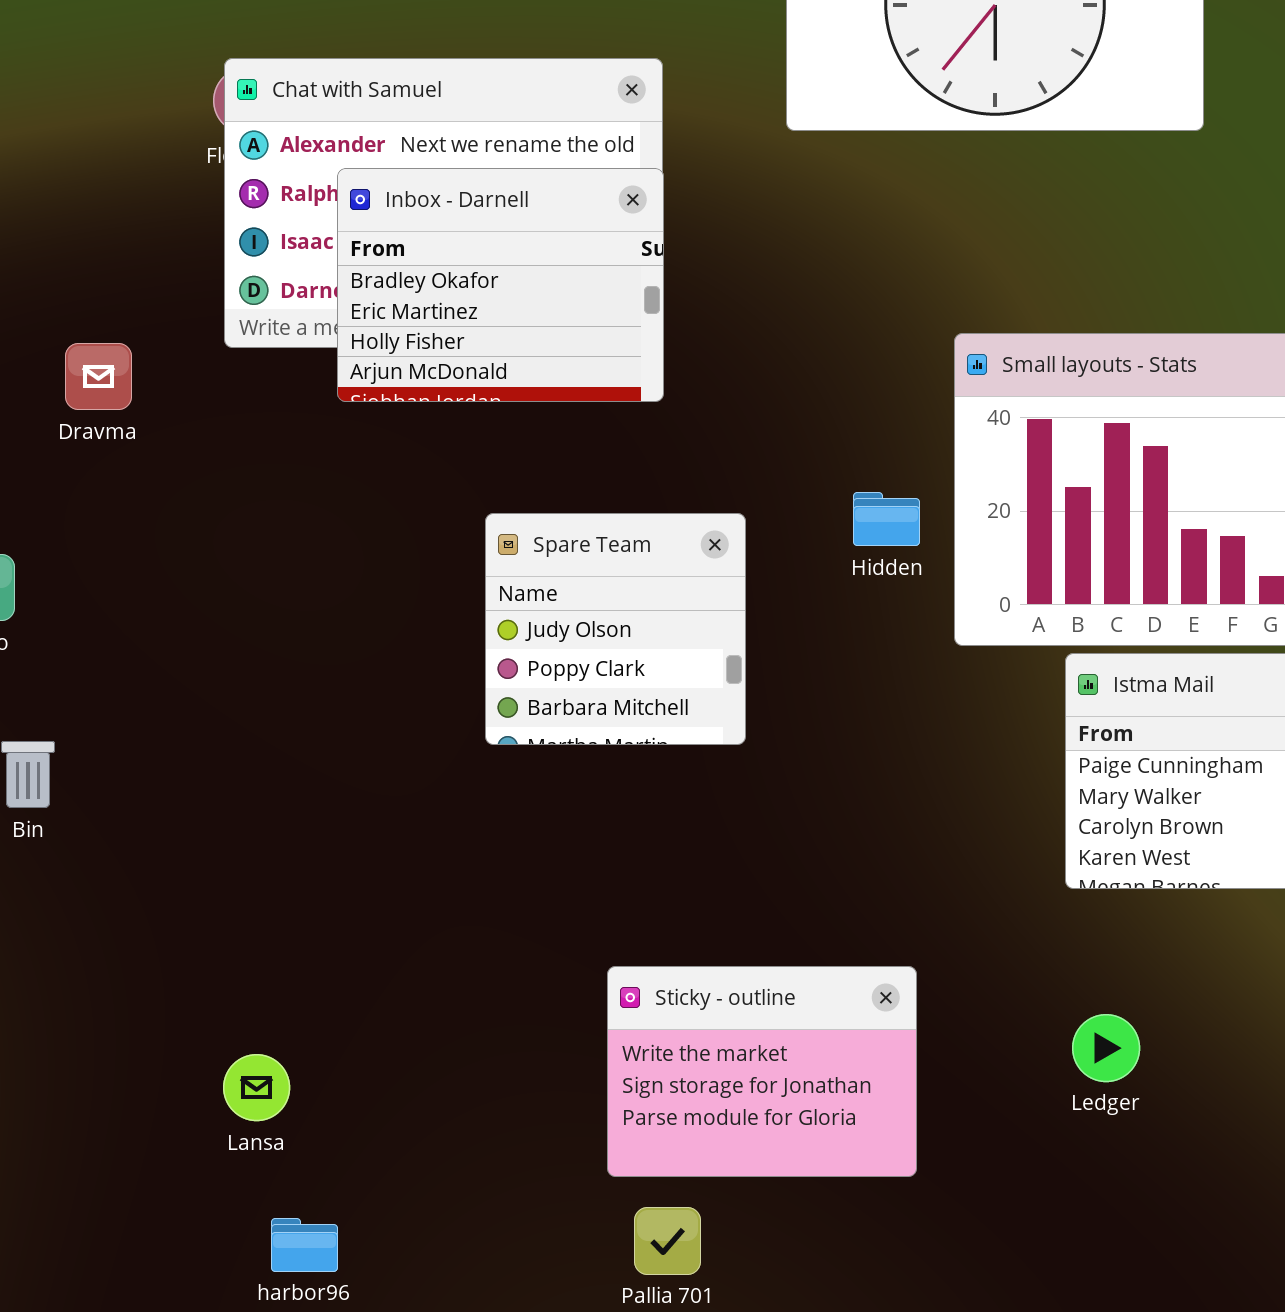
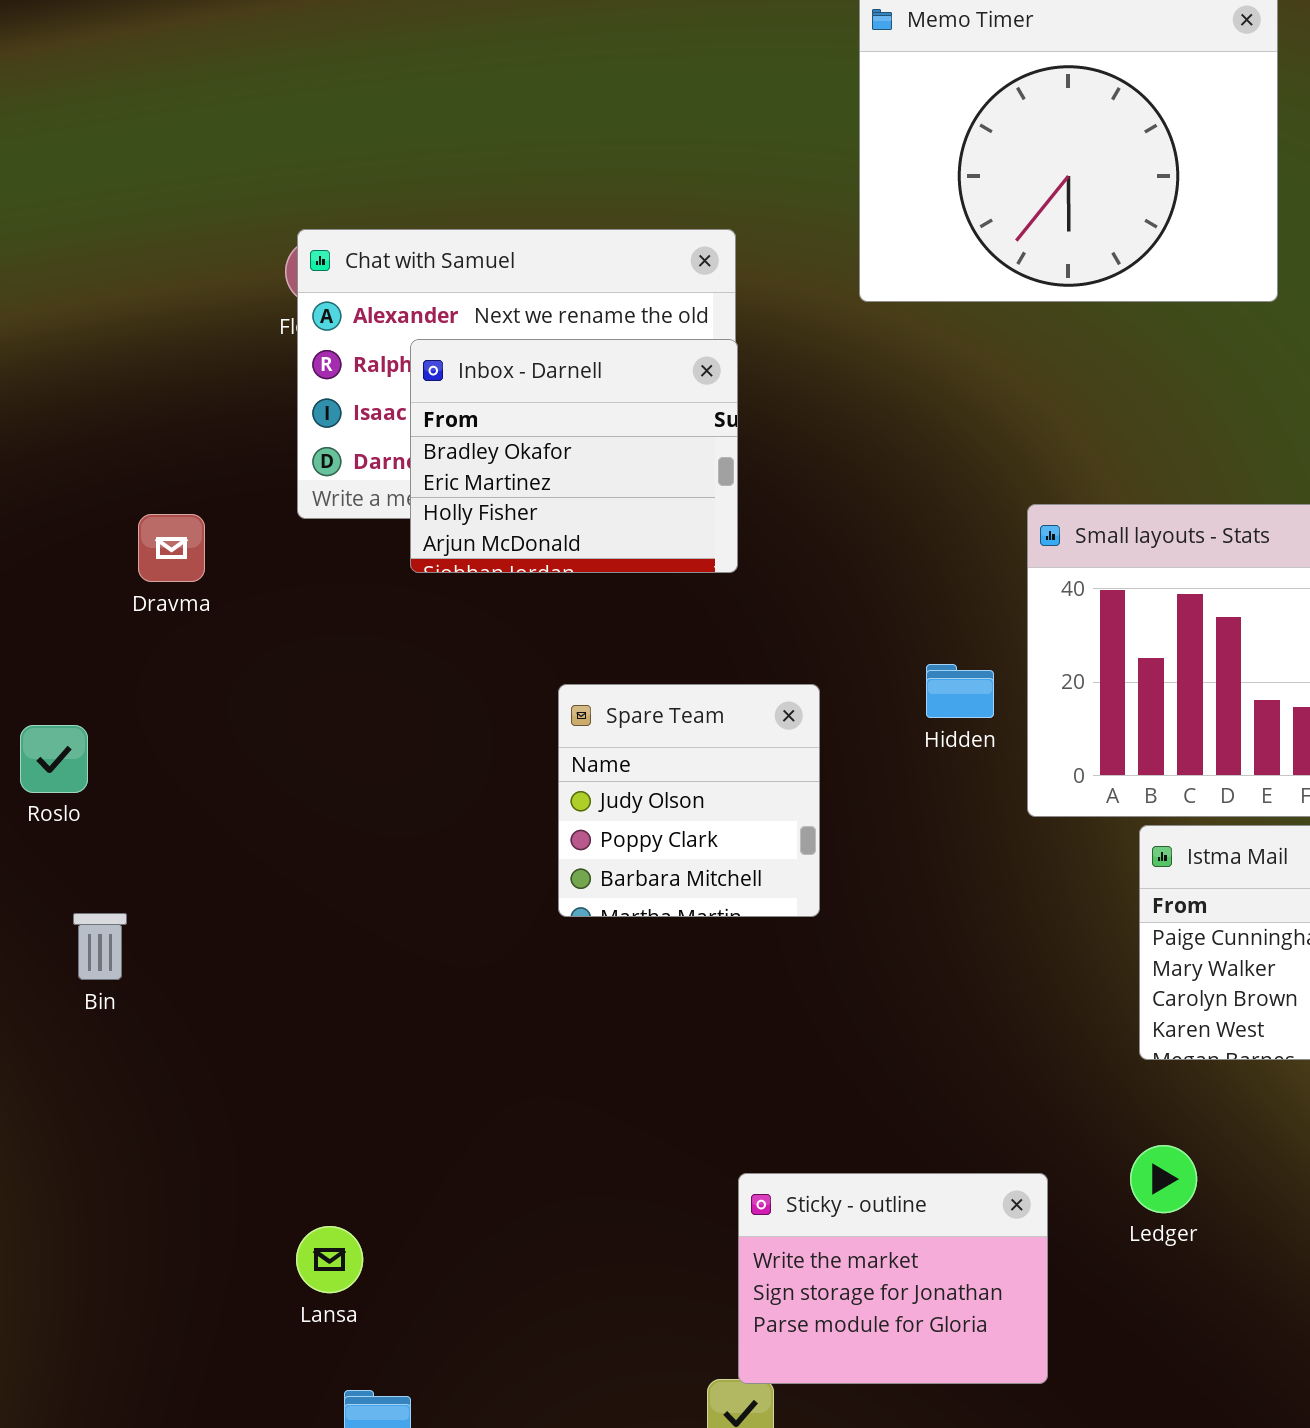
Sticky - outline: [607,966,917,1177] -> [738,1173,1048,1384], moved
Ledger: [1072,1014,1140,1082] -> [1130,1145,1197,1213], moved

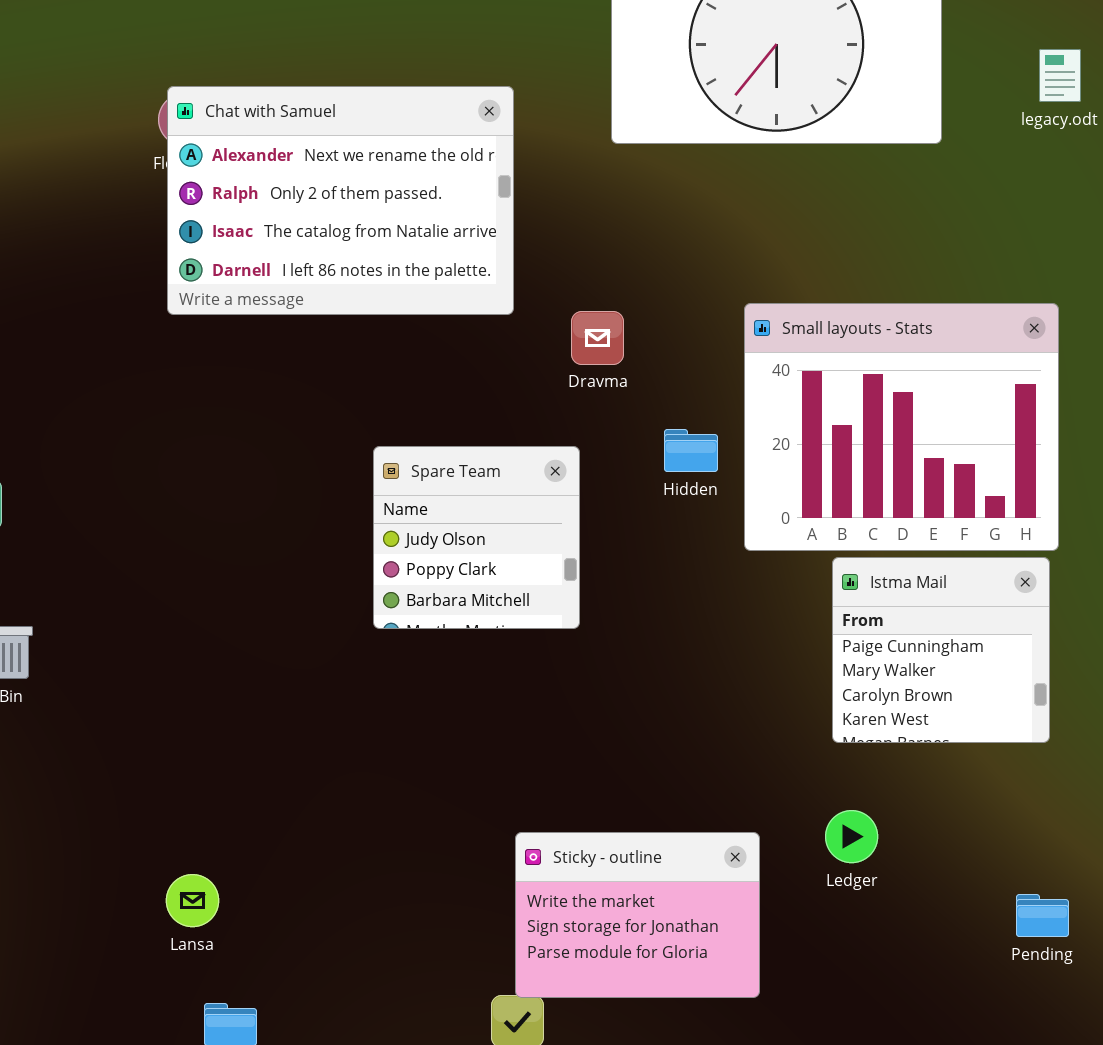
Inbox - Darnell: [410,339,738,573] -> none, closed
Dravma: [138,514,205,582] -> [571,311,624,365], moved

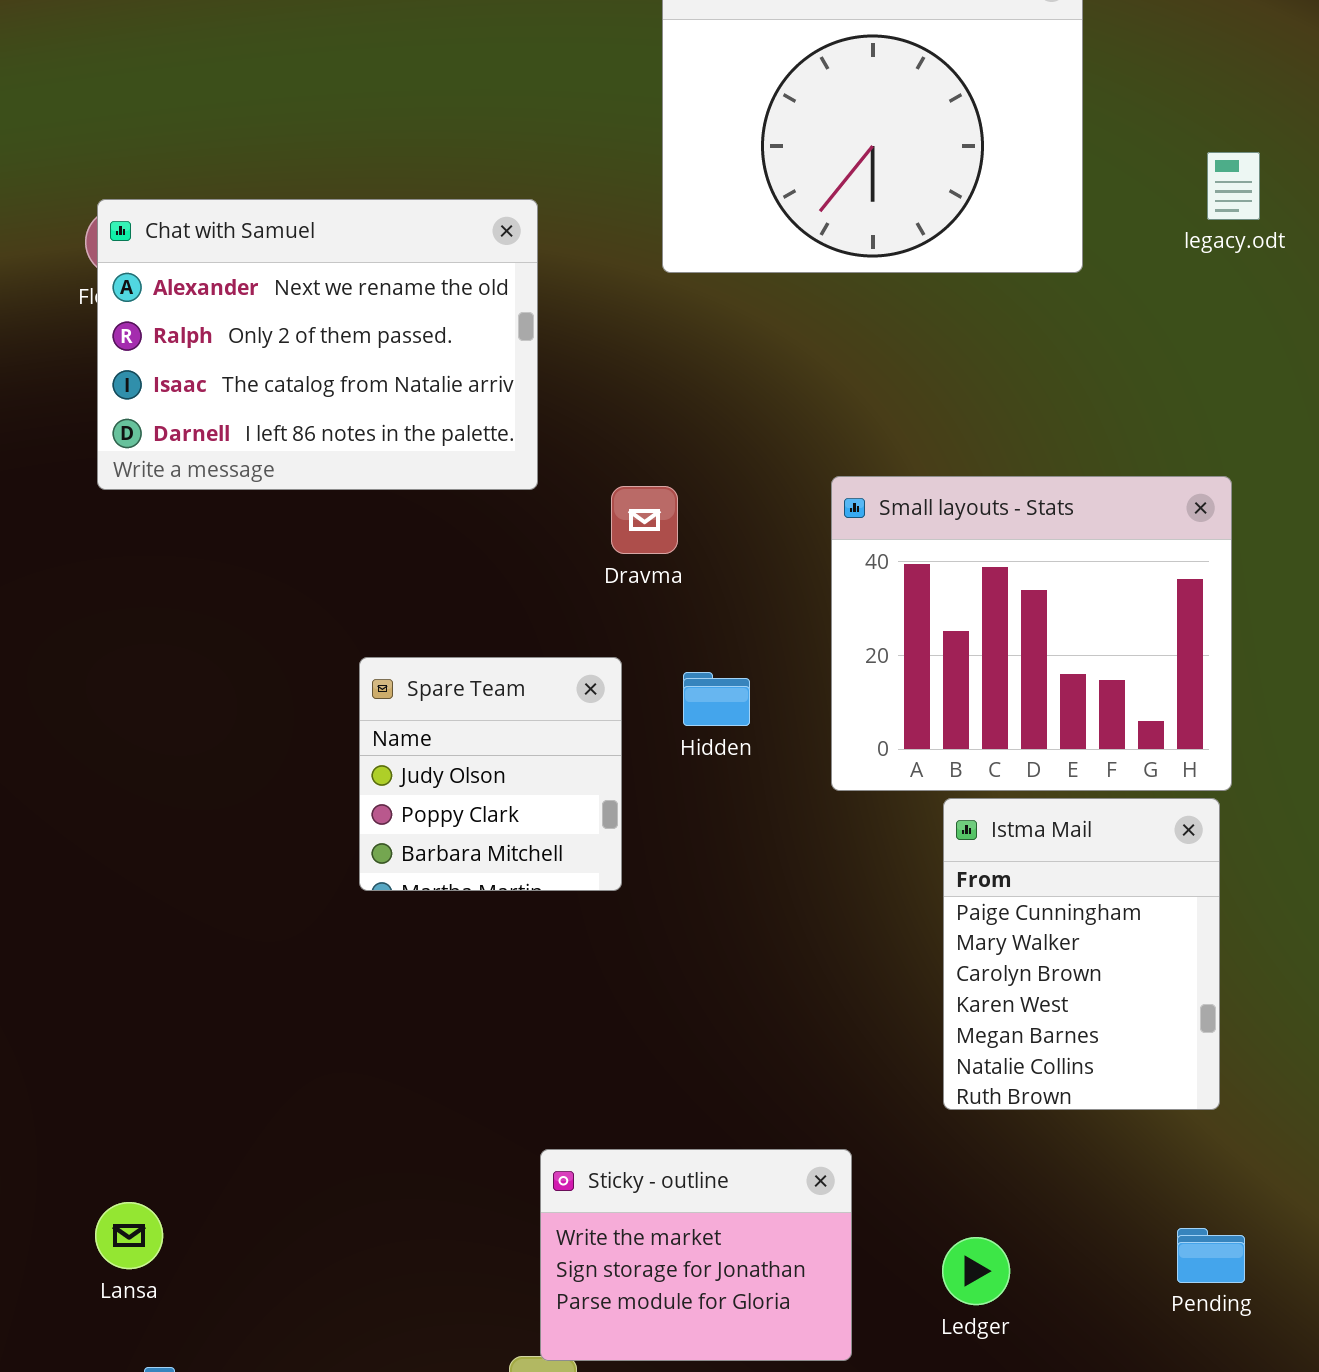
Hidden: [664,429,718,472] -> [683,672,750,726], moved
Istma Mail: [832,557,1050,743] -> [943,798,1220,1110], resized
Ledger: [825,810,878,863] -> [942,1237,1010,1305], moved

